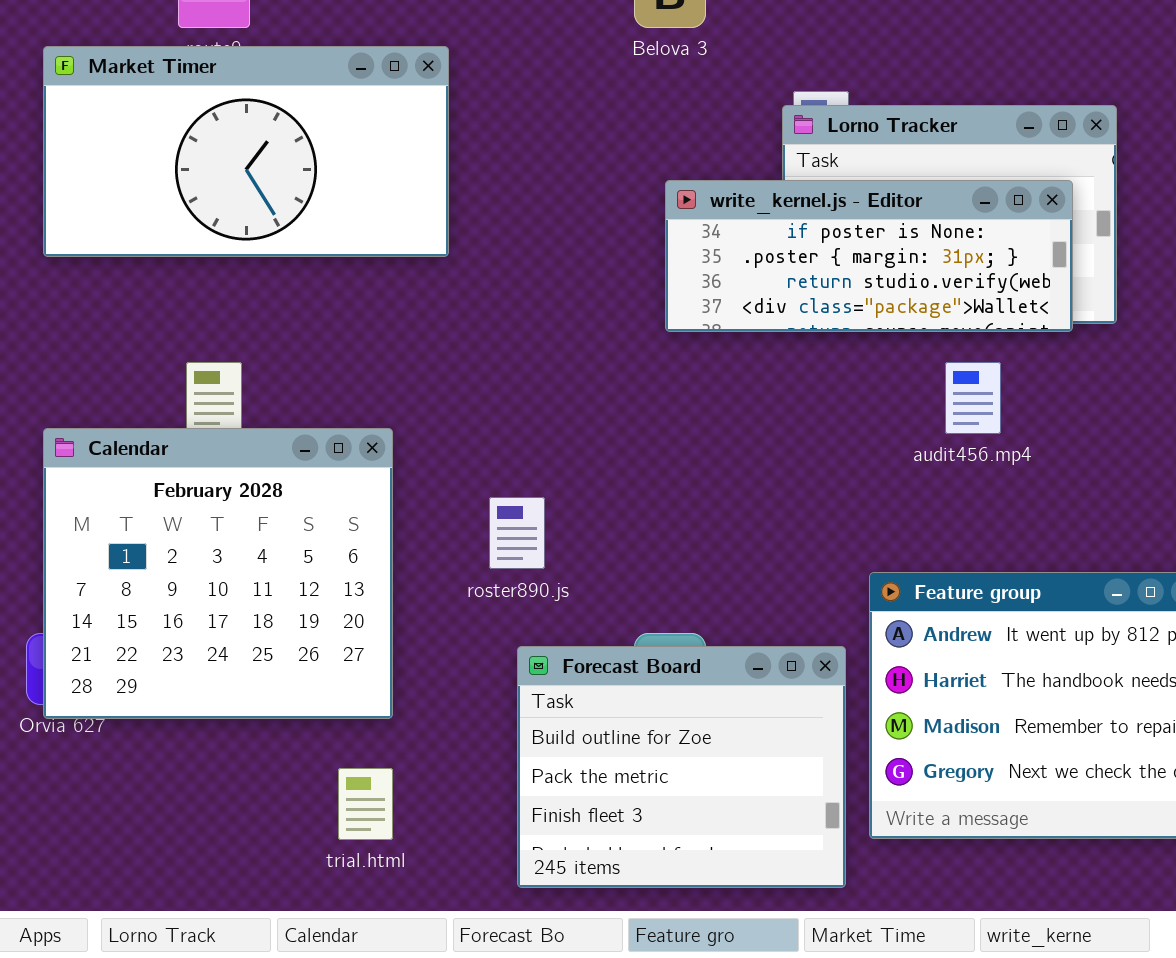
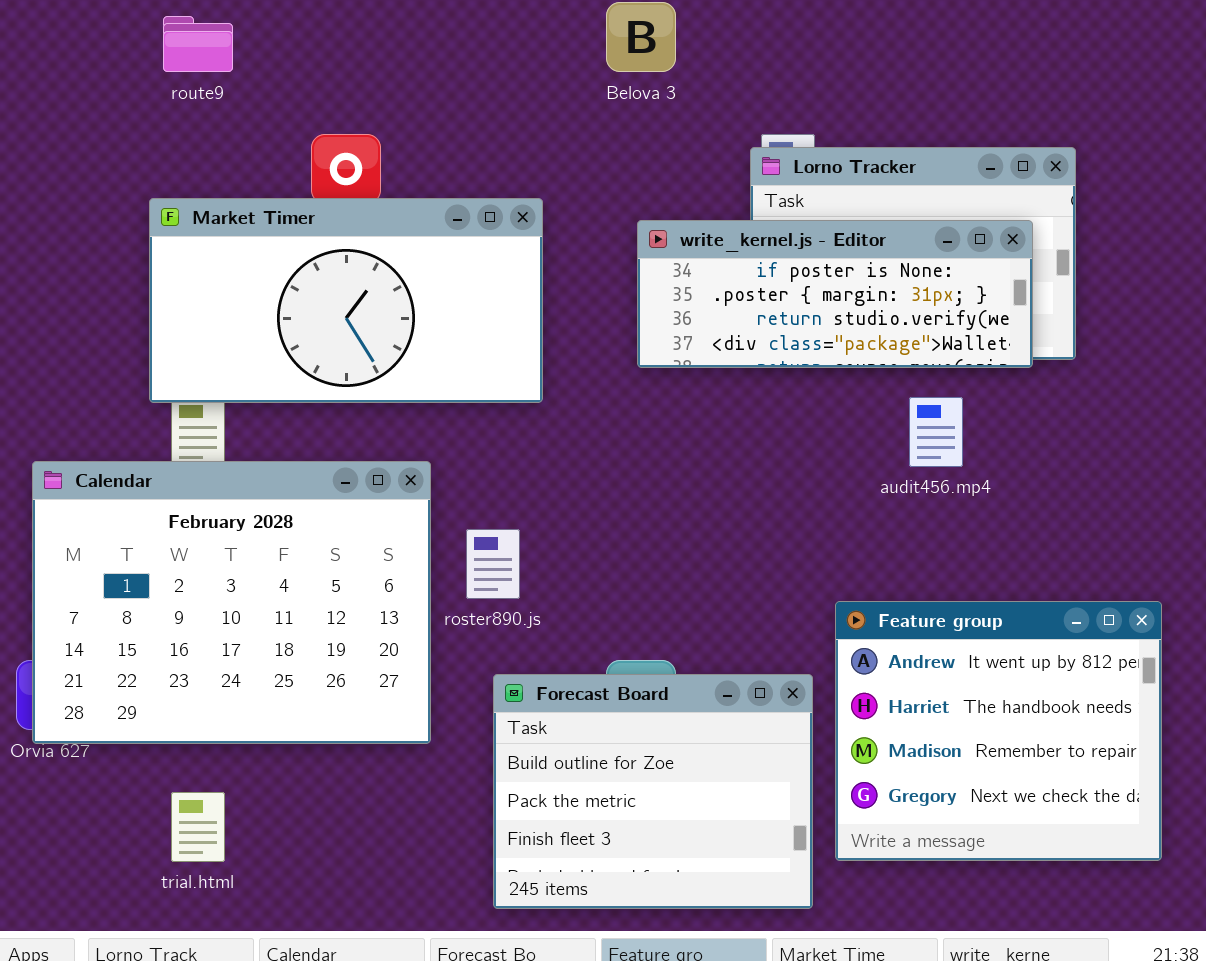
Market Timer: [43,46,449,257] -> [149,198,543,403], moved
Calendar: [43,428,393,719] -> [32,461,431,744], resized
trial.html: [338,768,393,840] -> [171,792,225,862], moved

